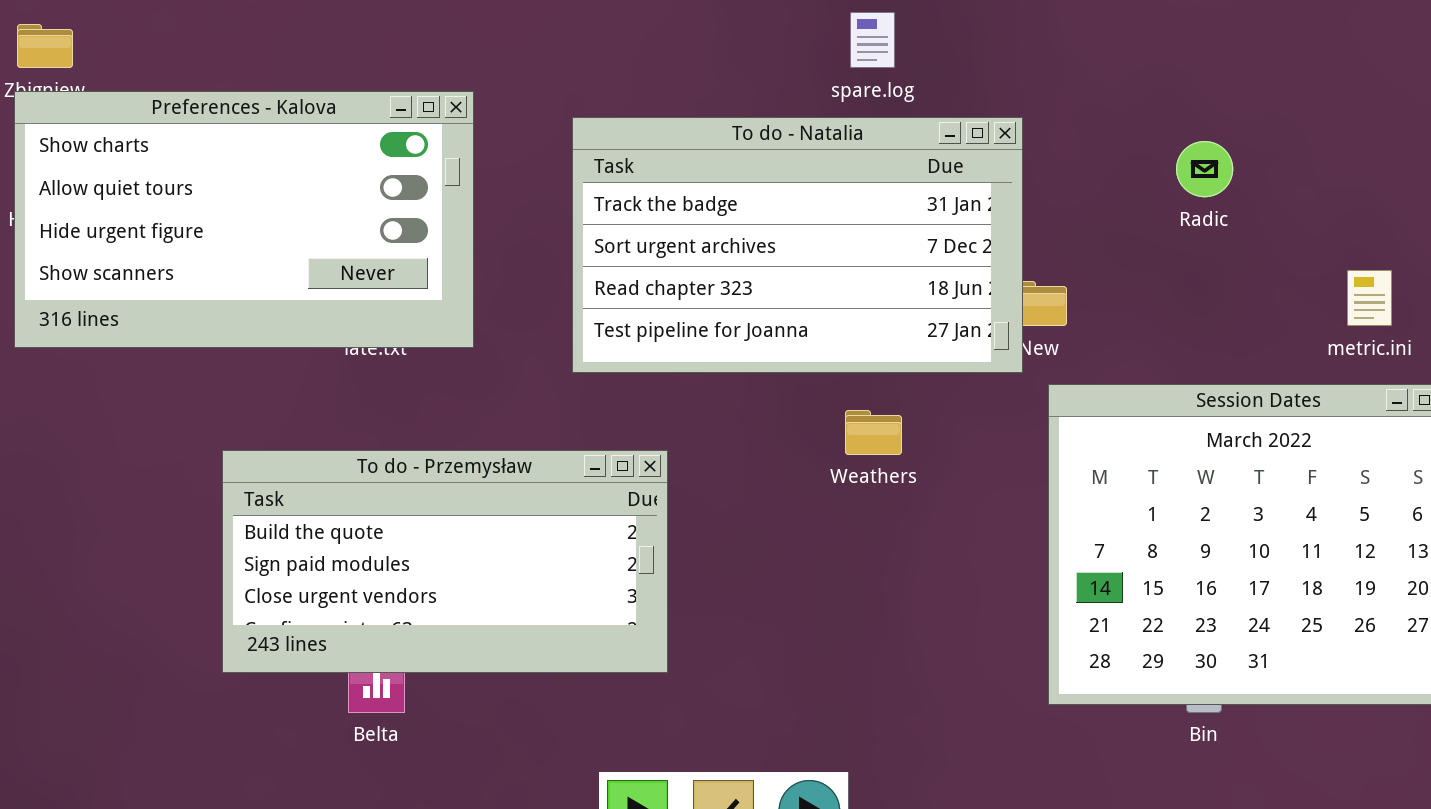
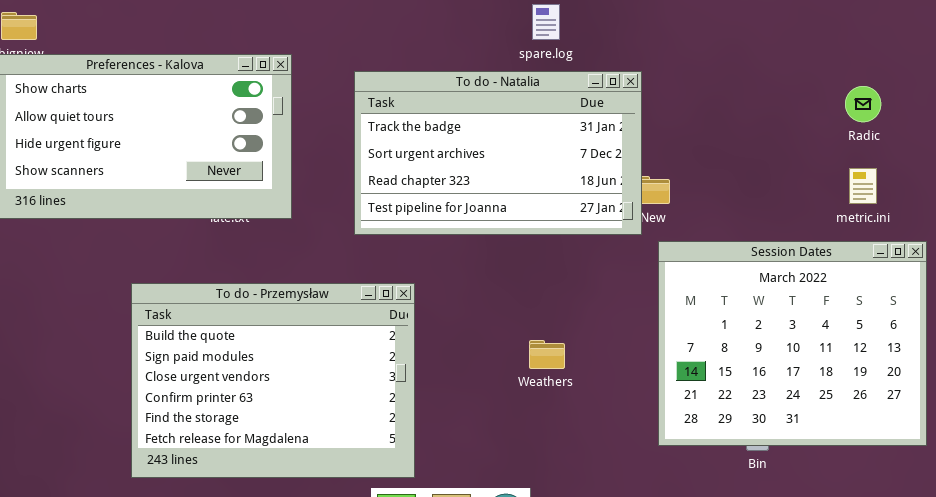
Radic: [1176,141,1233,197] -> [845,86,881,122], moved
Weathers: [845,410,902,455] -> [529,340,565,369], moved
To do - Przemysław: [222,450,668,673] -> [131,283,415,478], resized

